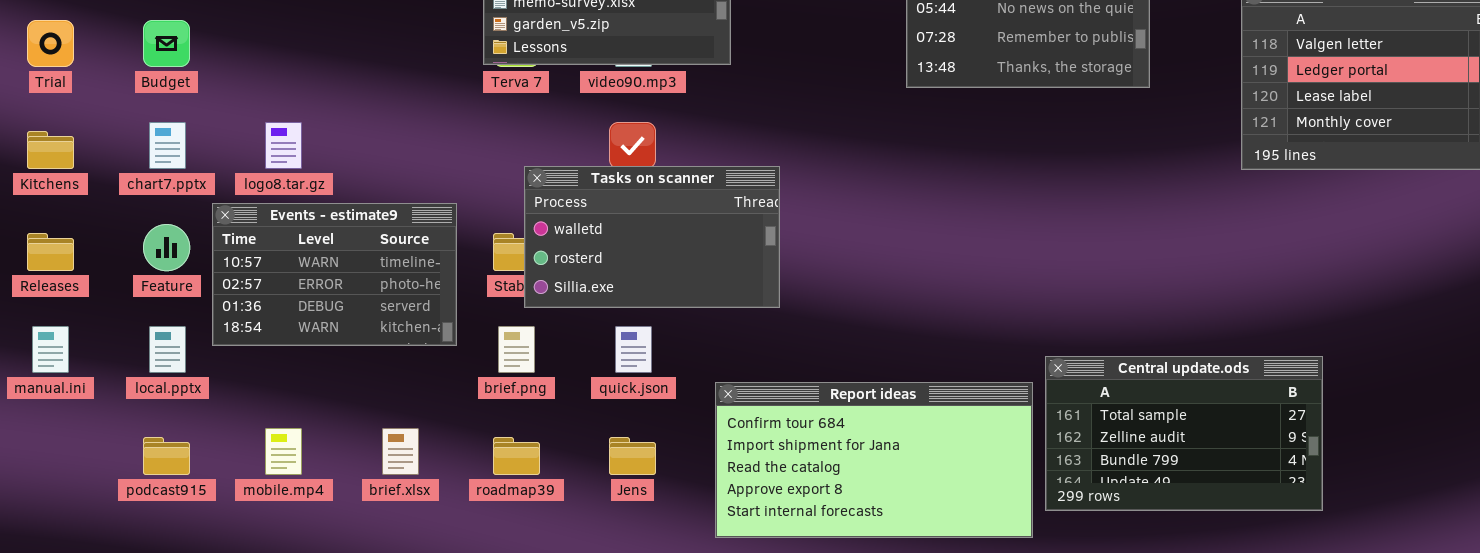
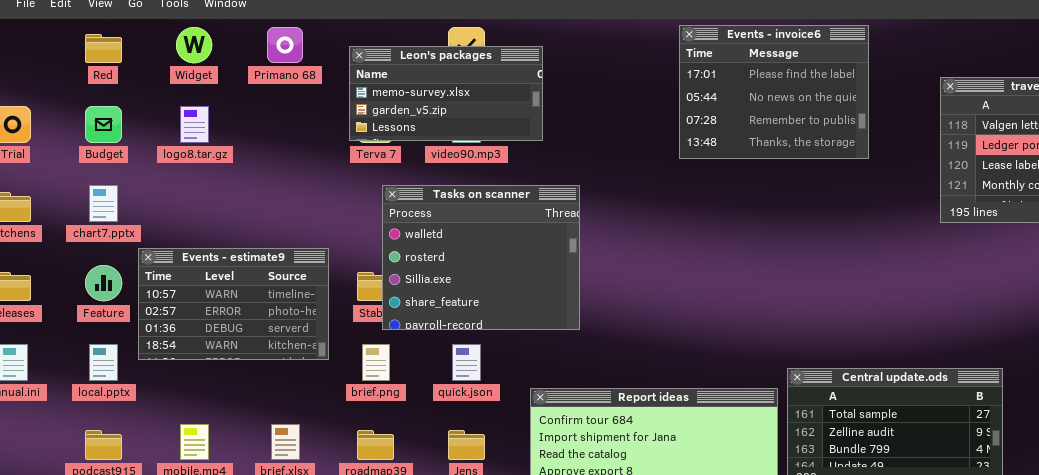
logo8.tar.gz: [265,122,302,169] -> [180,106,209,143], moved
Tasks on scanner: [524,166,780,308] -> [382,185,580,330], resized

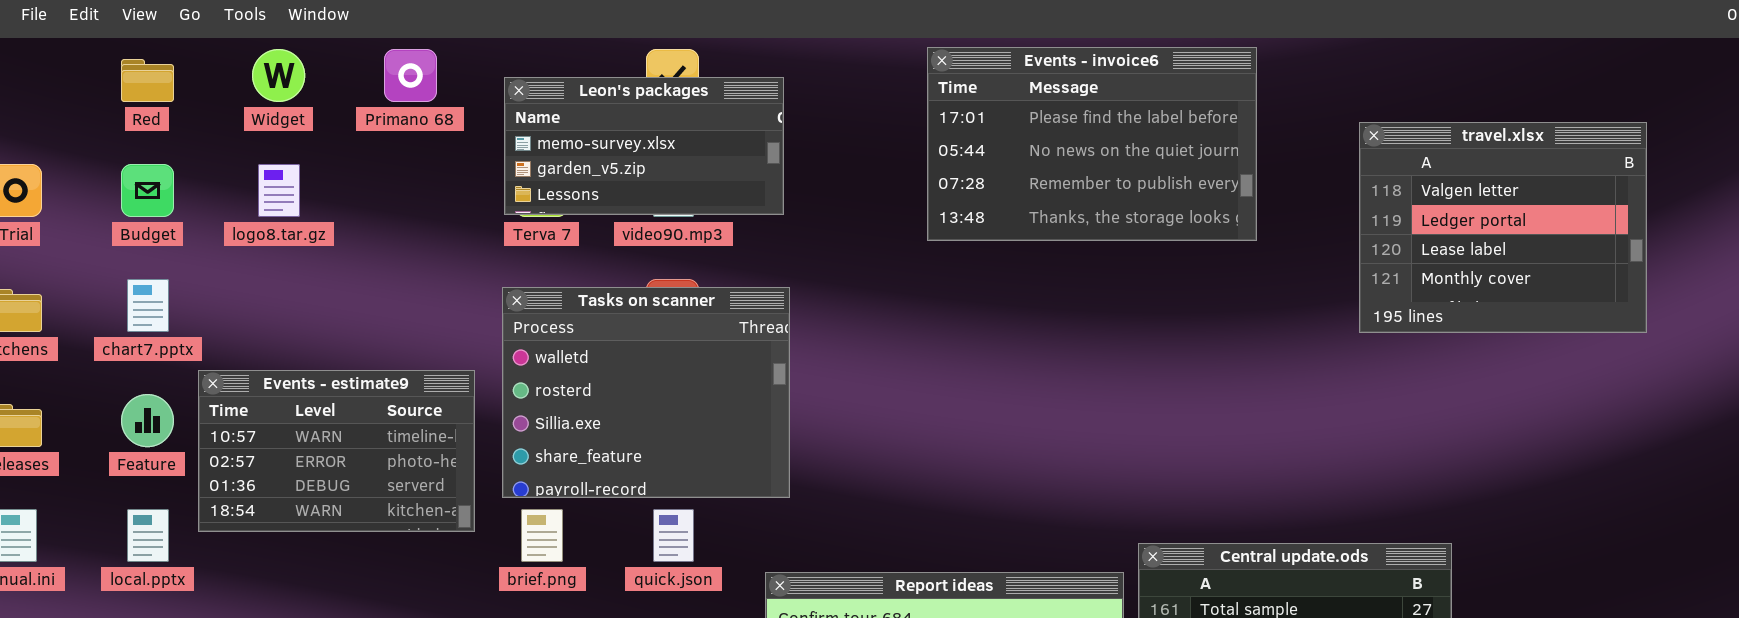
Events - invoice6: [679,25,869,159] -> [927,47,1257,241], resized
Tasks on scanner: [382,185,580,330] -> [502,287,790,498], moved

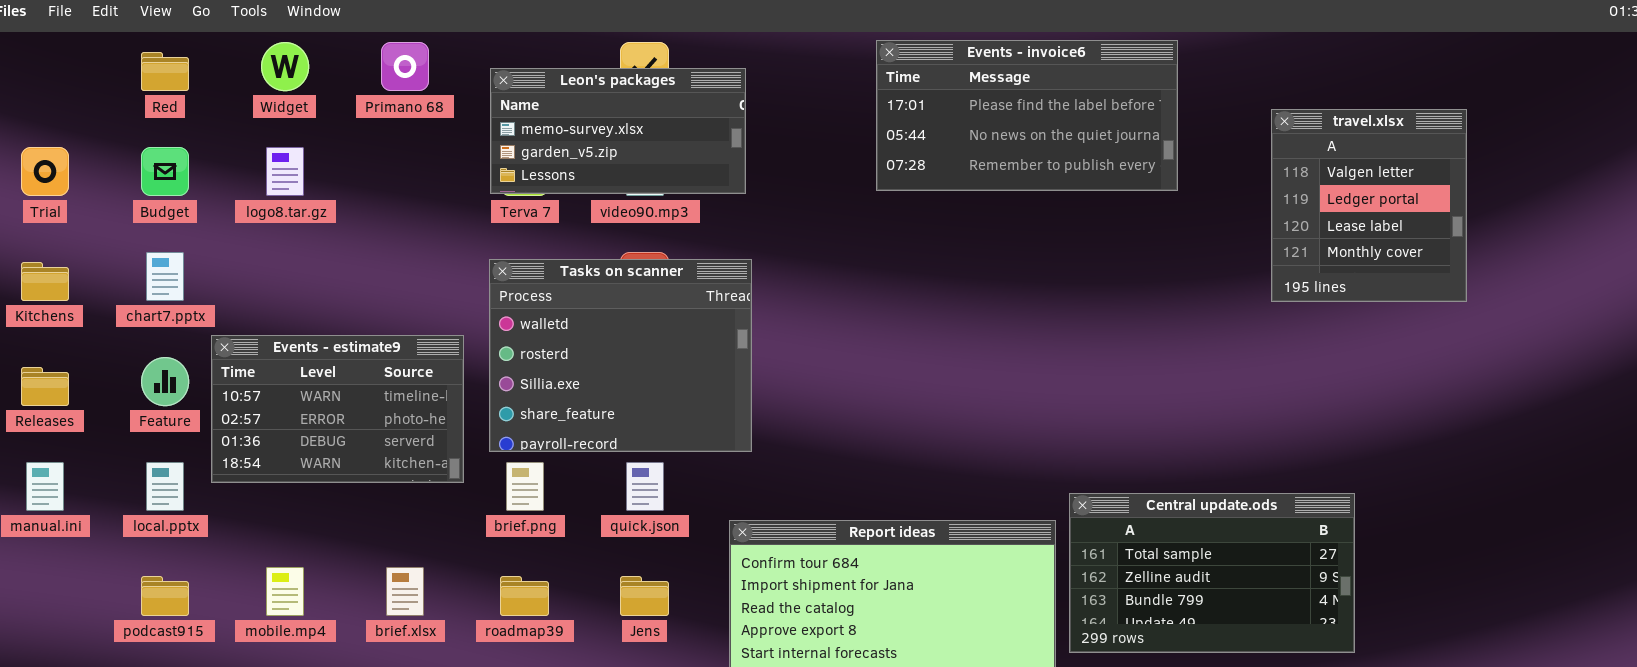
Events - invoice6: [927,47,1257,241] -> [876,40,1178,191], resized
travel.xlsx: [1359,122,1647,333] -> [1271,109,1467,302], resized

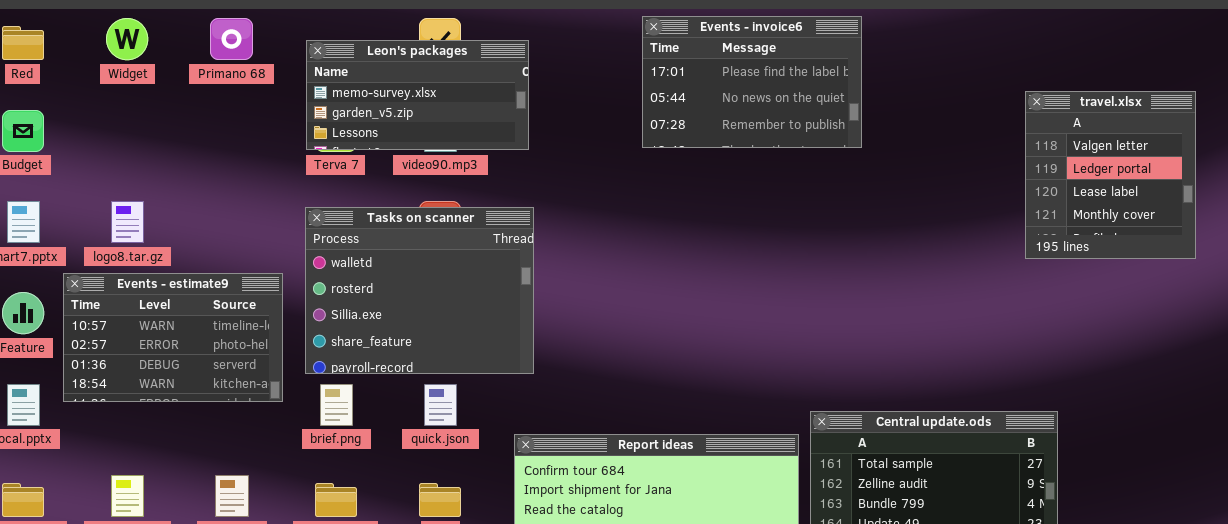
Events - invoice6: [876,40,1178,191] -> [642,16,862,148], resized
travel.xlsx: [1271,109,1467,302] -> [1025,91,1196,259], moved
logo8.tar.gz: [266,147,304,196] -> [111,201,144,243], moved

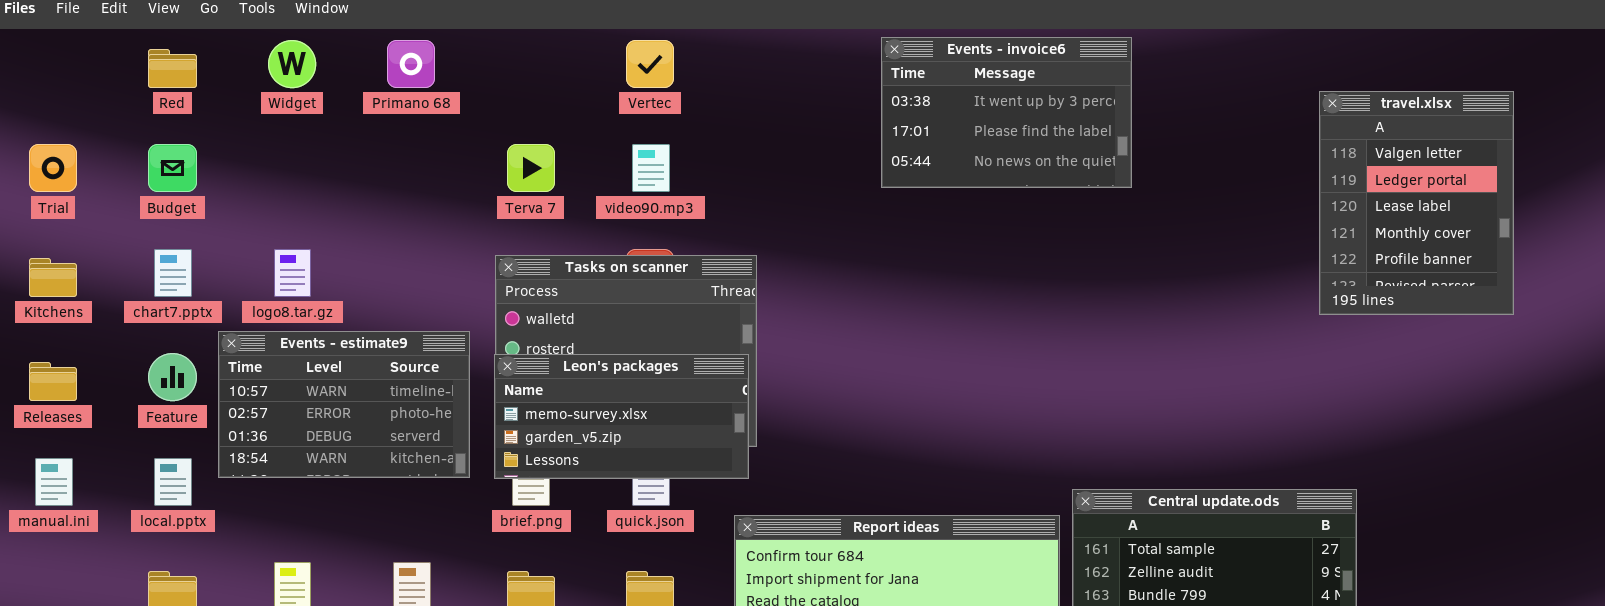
Events - invoice6: [642,16,862,148] -> [881,37,1132,188], scrolled up 1 row
Leon's packages: [306,40,529,150] -> [494,354,749,479], moved
travel.xlsx: [1025,91,1196,259] -> [1319,91,1514,315], resized

